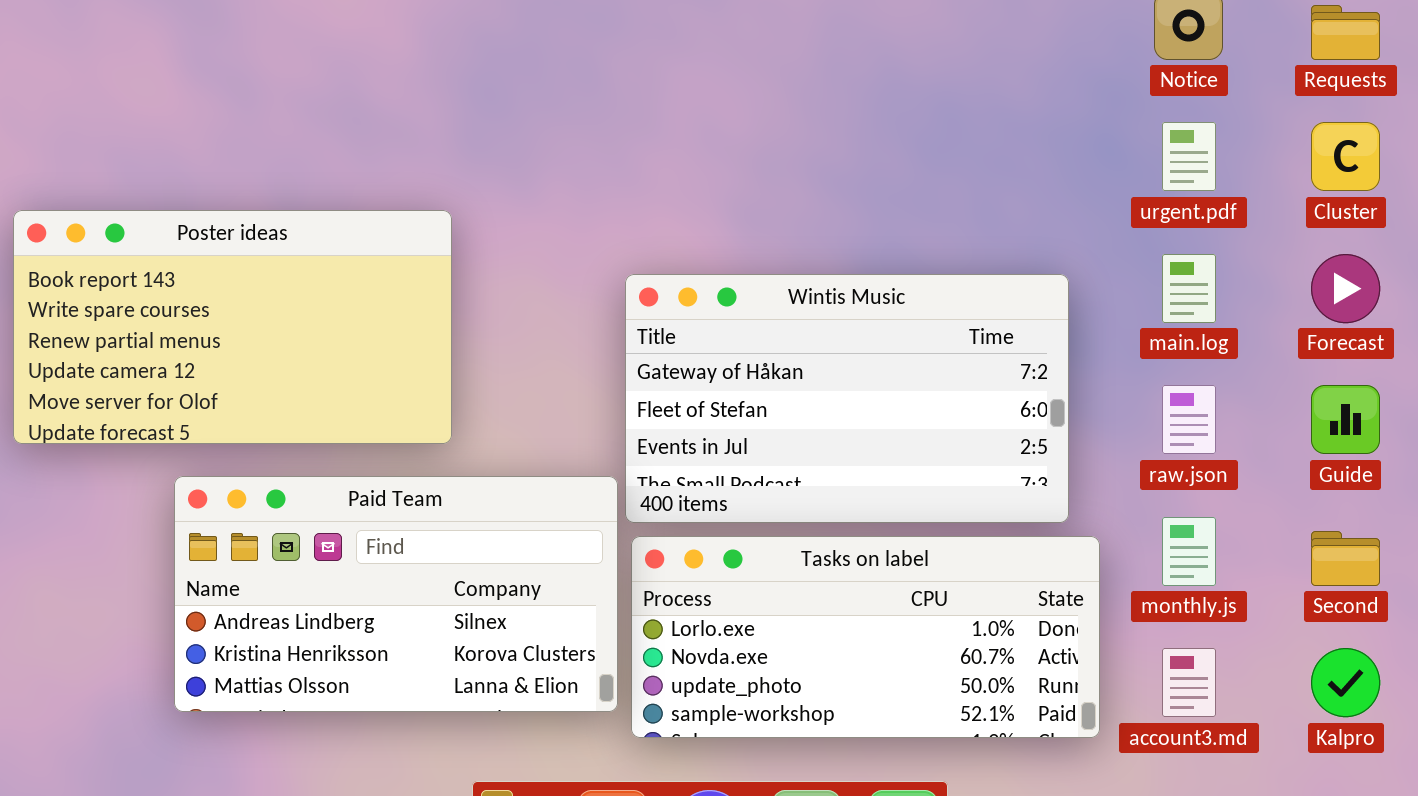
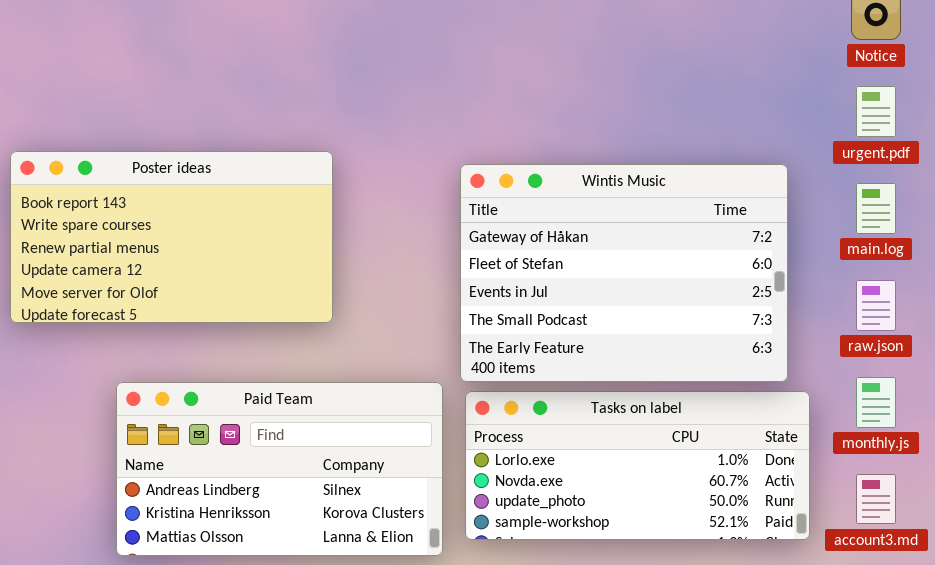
Wintis Music: [625,274,1069,523] -> [460,164,788,382], resized
Paid Team: [174,476,618,712] -> [116,382,443,556], moved

